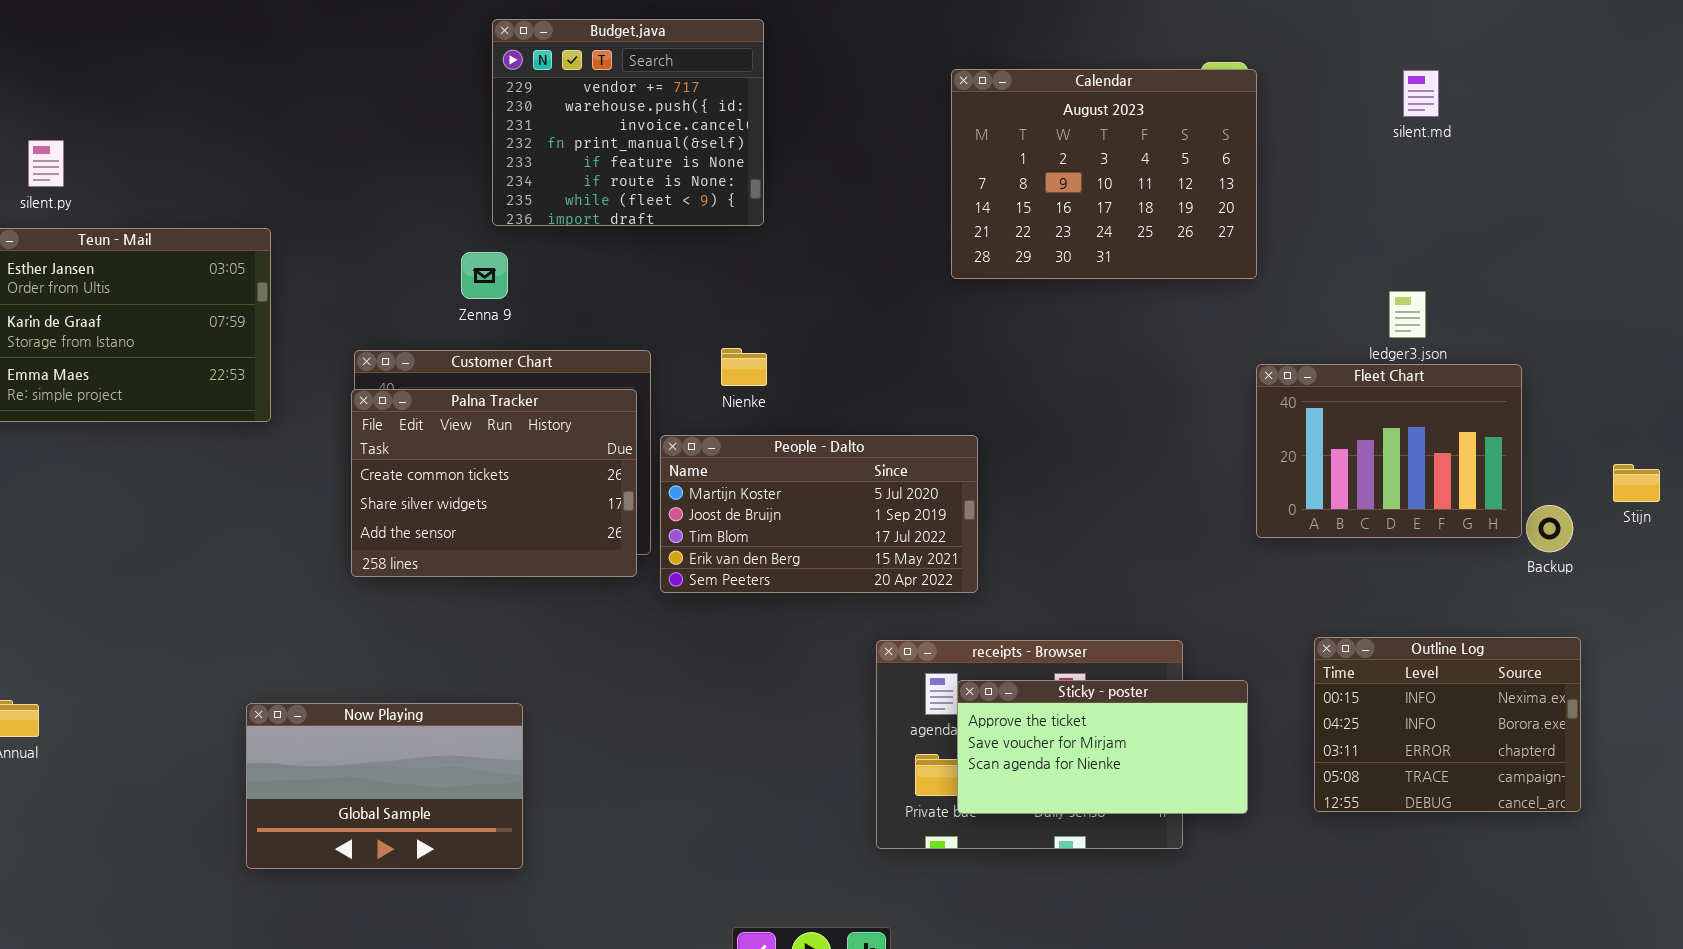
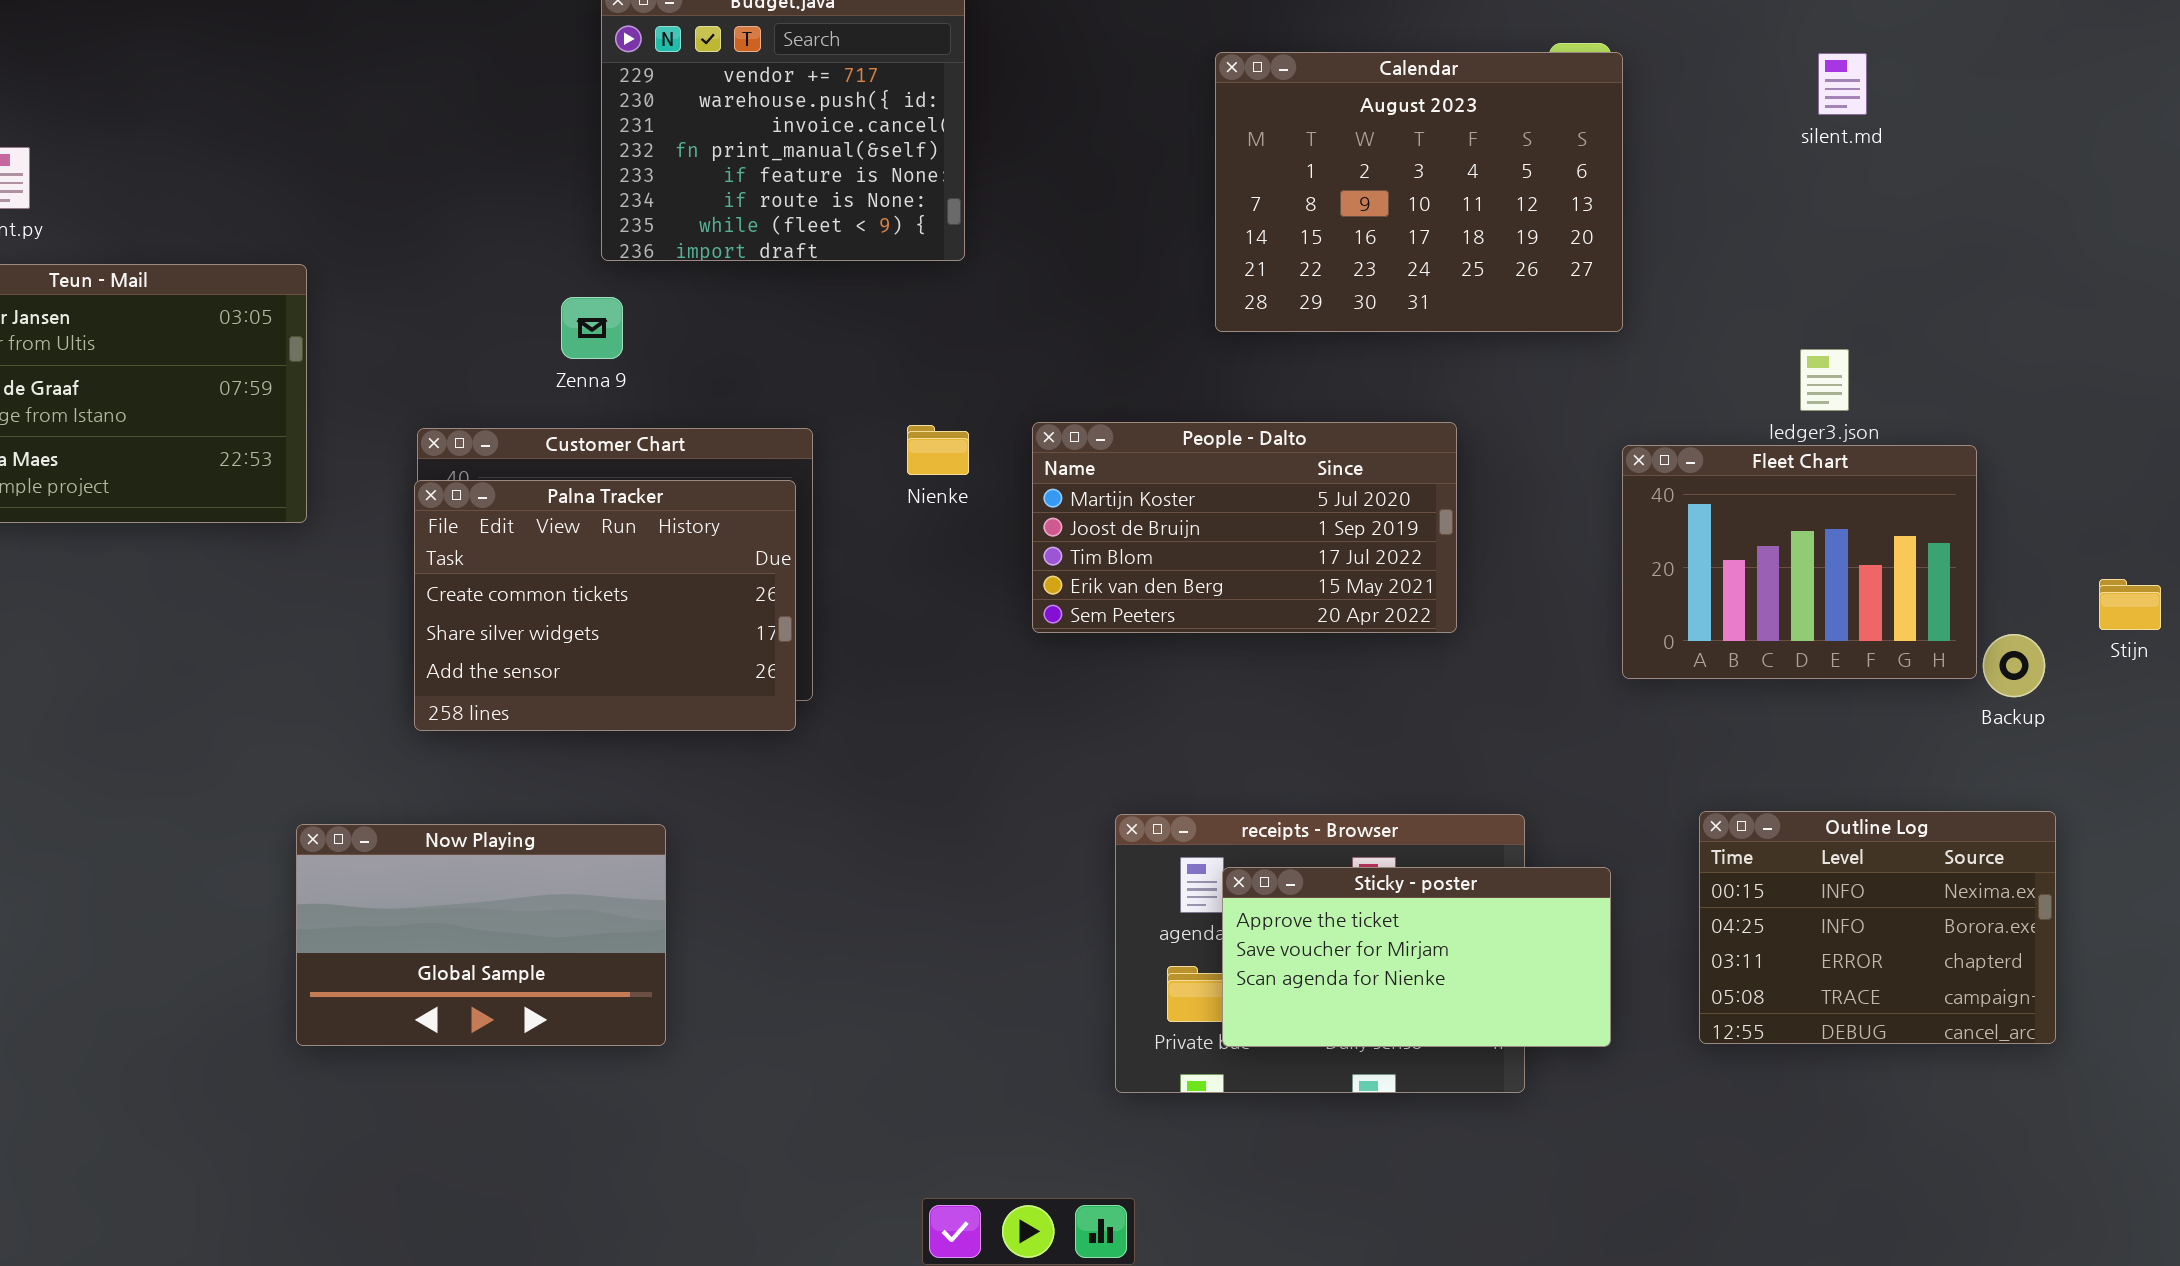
People - Dalto: [660,435,978,593] -> [1032,422,1457,633], moved
Now Playing: [246,703,523,869] -> [296,824,666,1046], moved

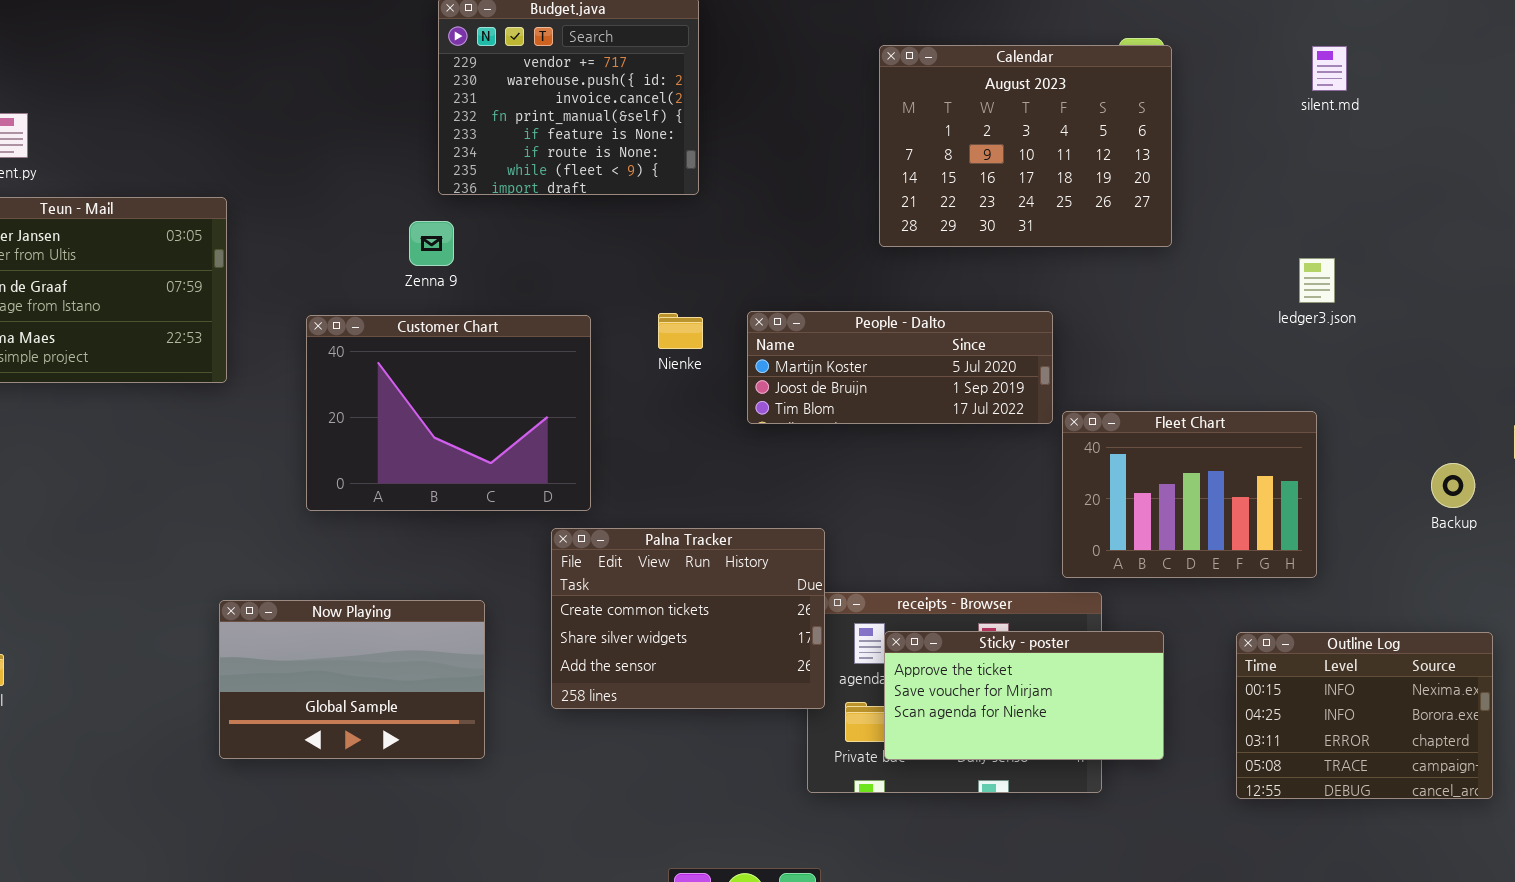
People - Dalto: [1032,422,1457,633] -> [747,311,1053,424], resized
Fleet Chart: [1622,445,1977,679] -> [1062,411,1317,578], moved
Palna Tracker: [414,480,796,731] -> [551,528,825,709], moved
Outline Log: [1699,811,2056,1044] -> [1236,632,1493,799], moved

